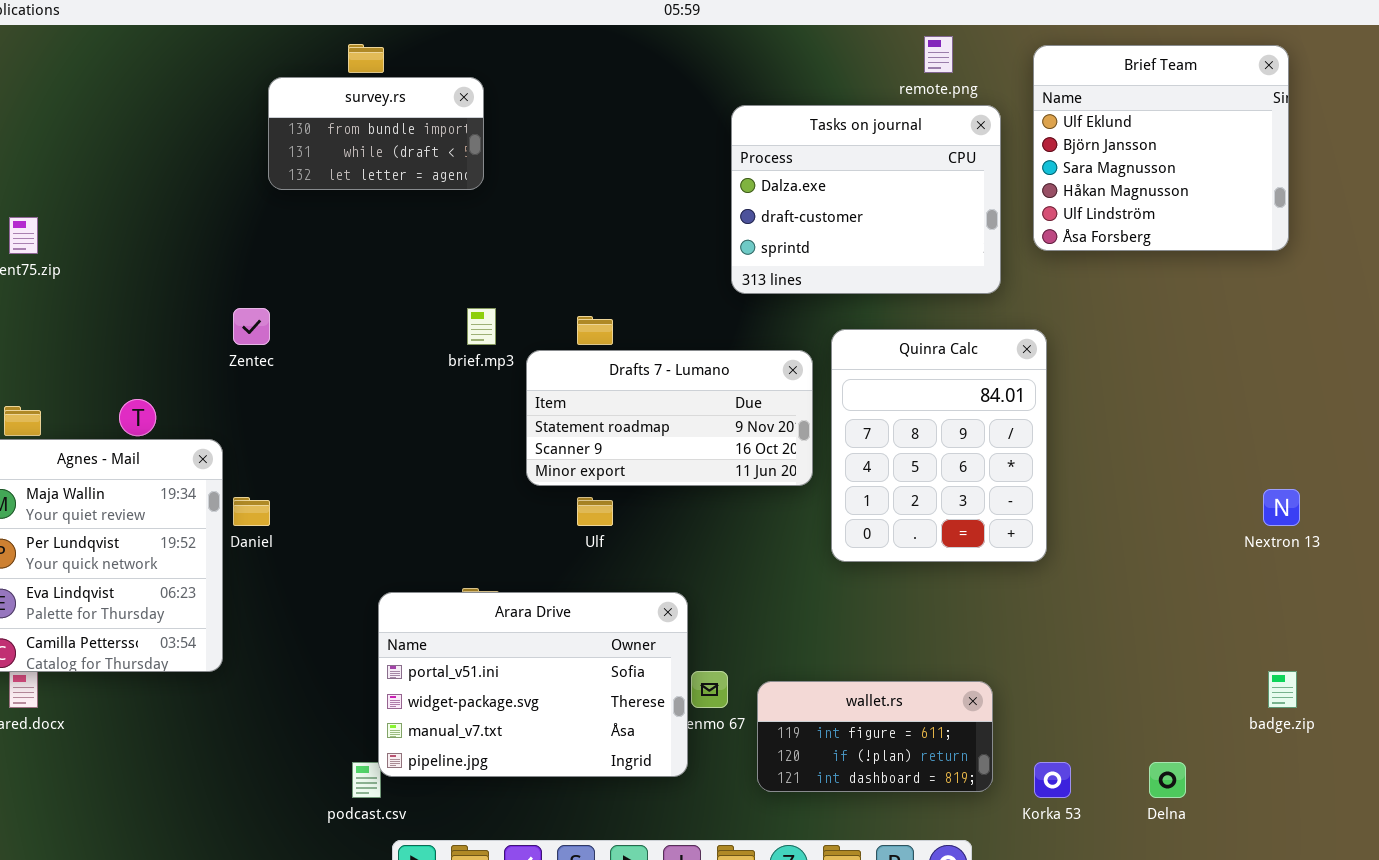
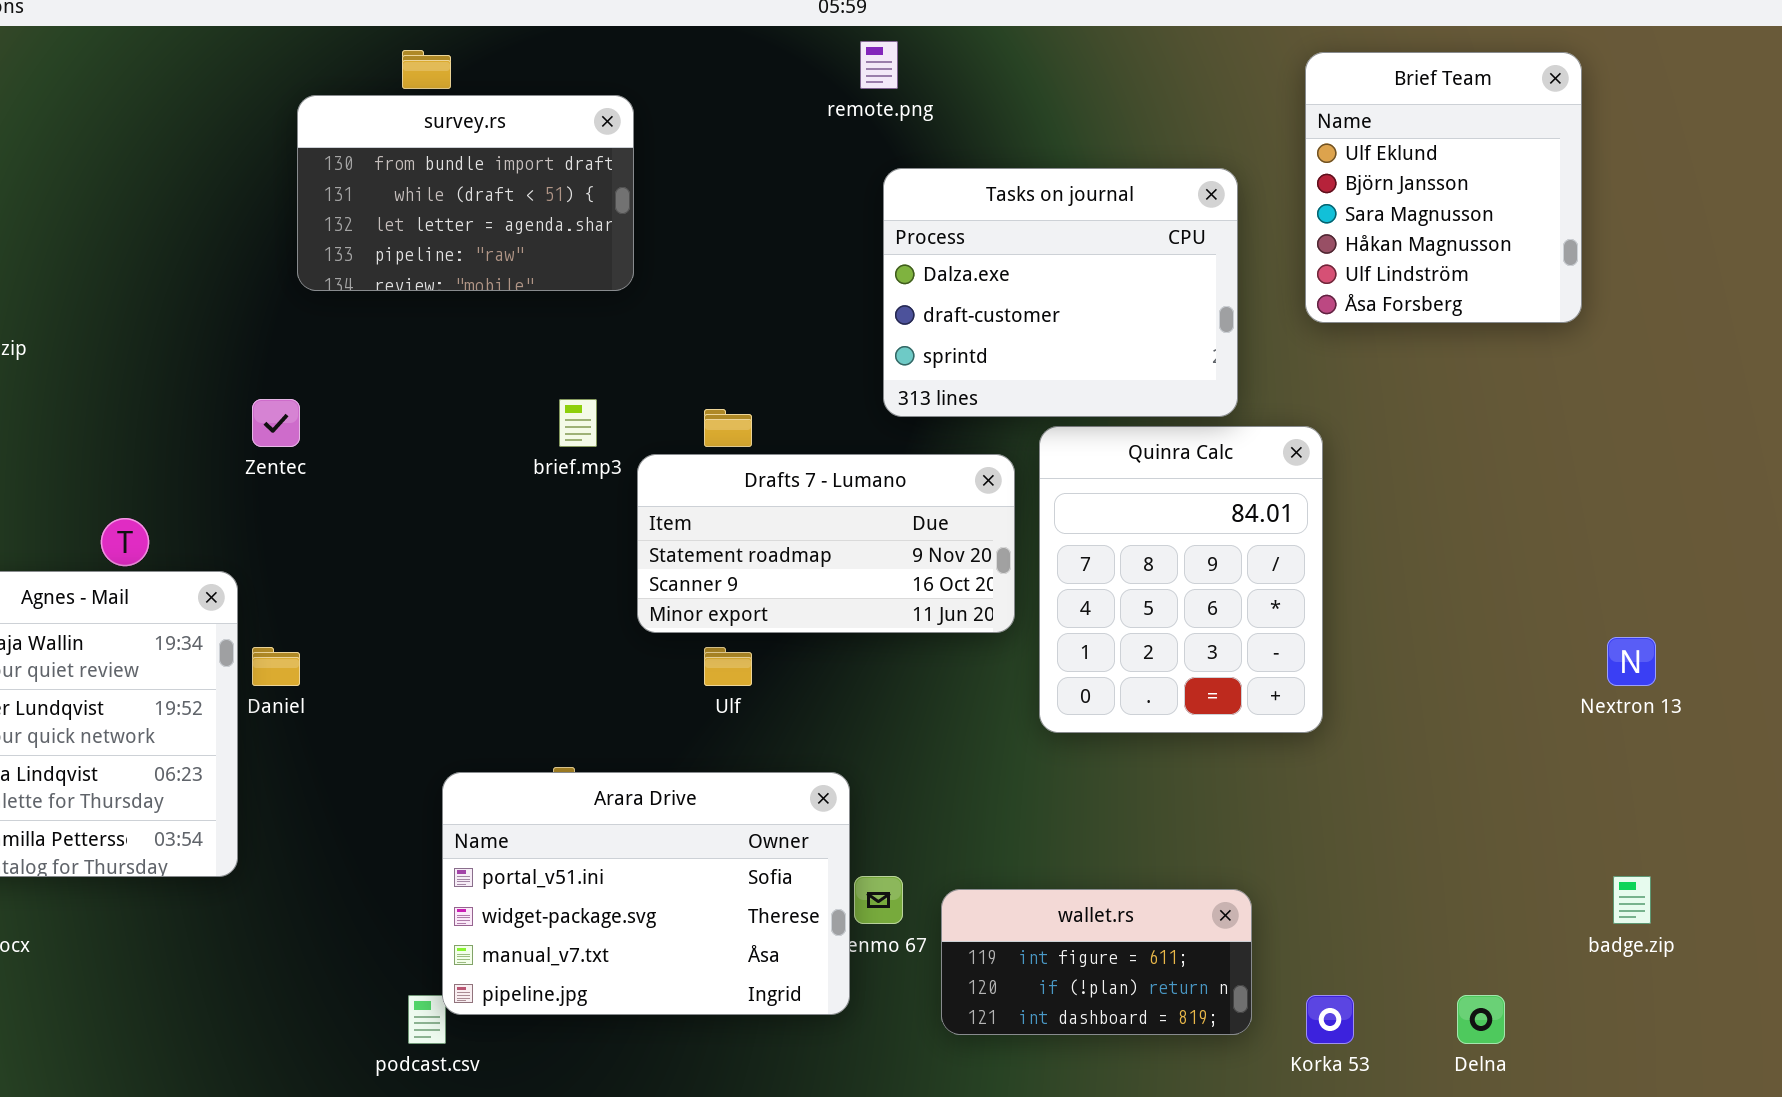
remote.png: [924,36,953,73] -> [860,41,898,89], moved
Brief Team: [1033,45,1289,251] -> [1305,52,1582,323], resized
survey.rs: [268,77,484,190] -> [297,95,634,291], resized
Tasks on journal: [731,105,1001,294] -> [883,168,1238,417], moved

